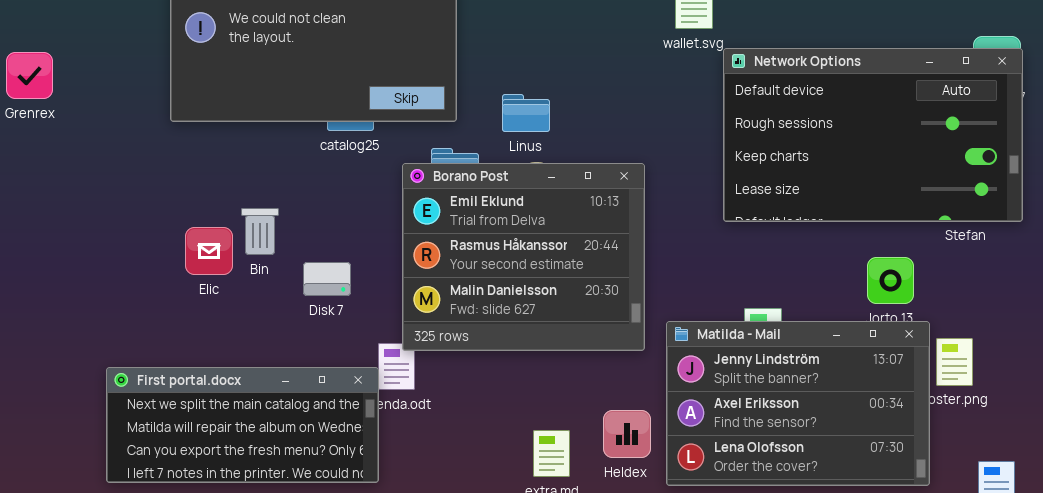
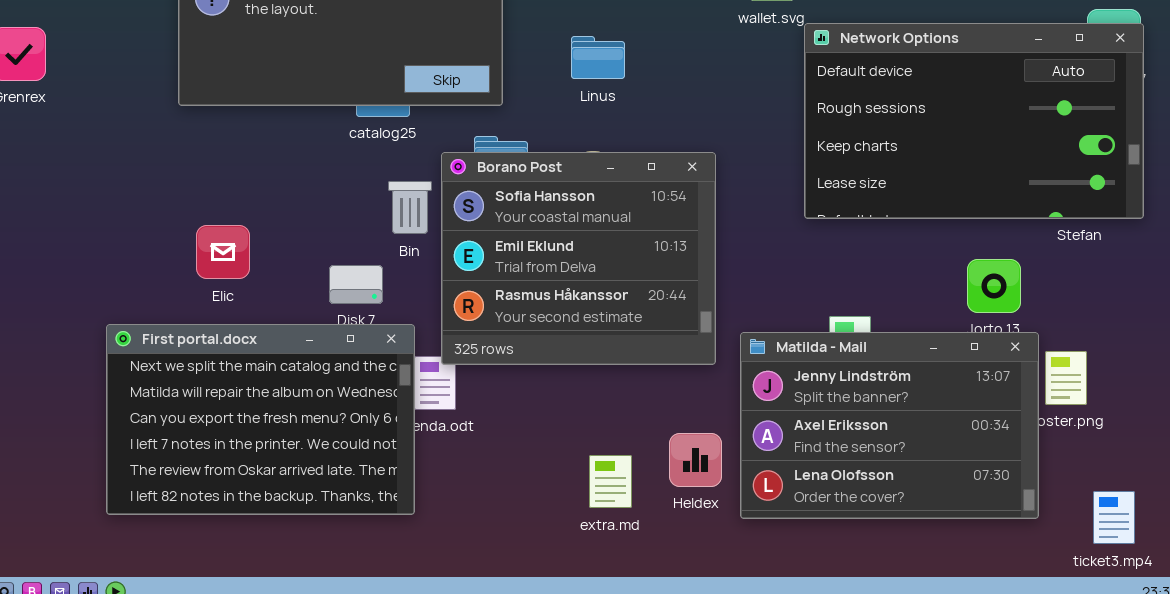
Linus: [502,94,550,132] -> [571,36,625,79], moved
Borano Post: [402,163,645,351] -> [441,152,716,365], scrolled up 1 row
Bin: [241,208,279,255] -> [388,181,432,234], moved
First portal.docx: [106,367,379,483] -> [106,324,415,515], resized

